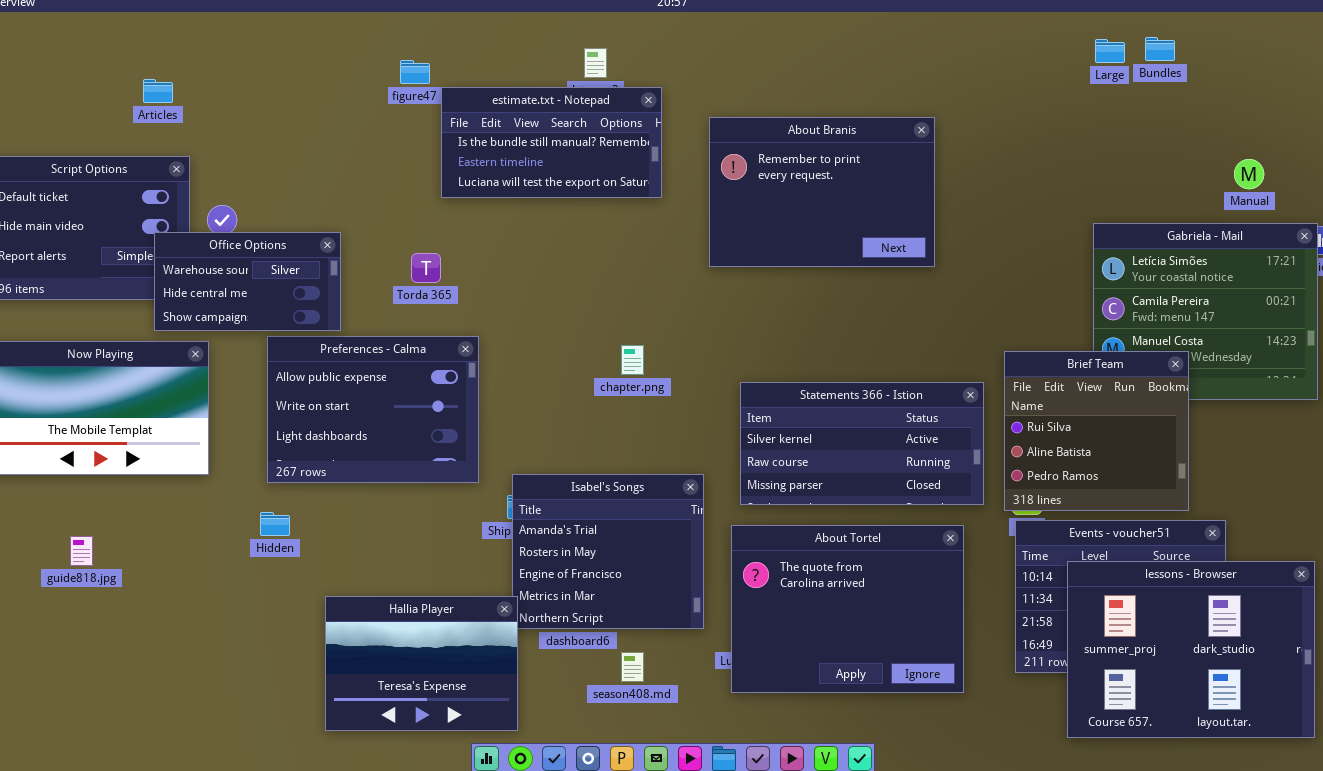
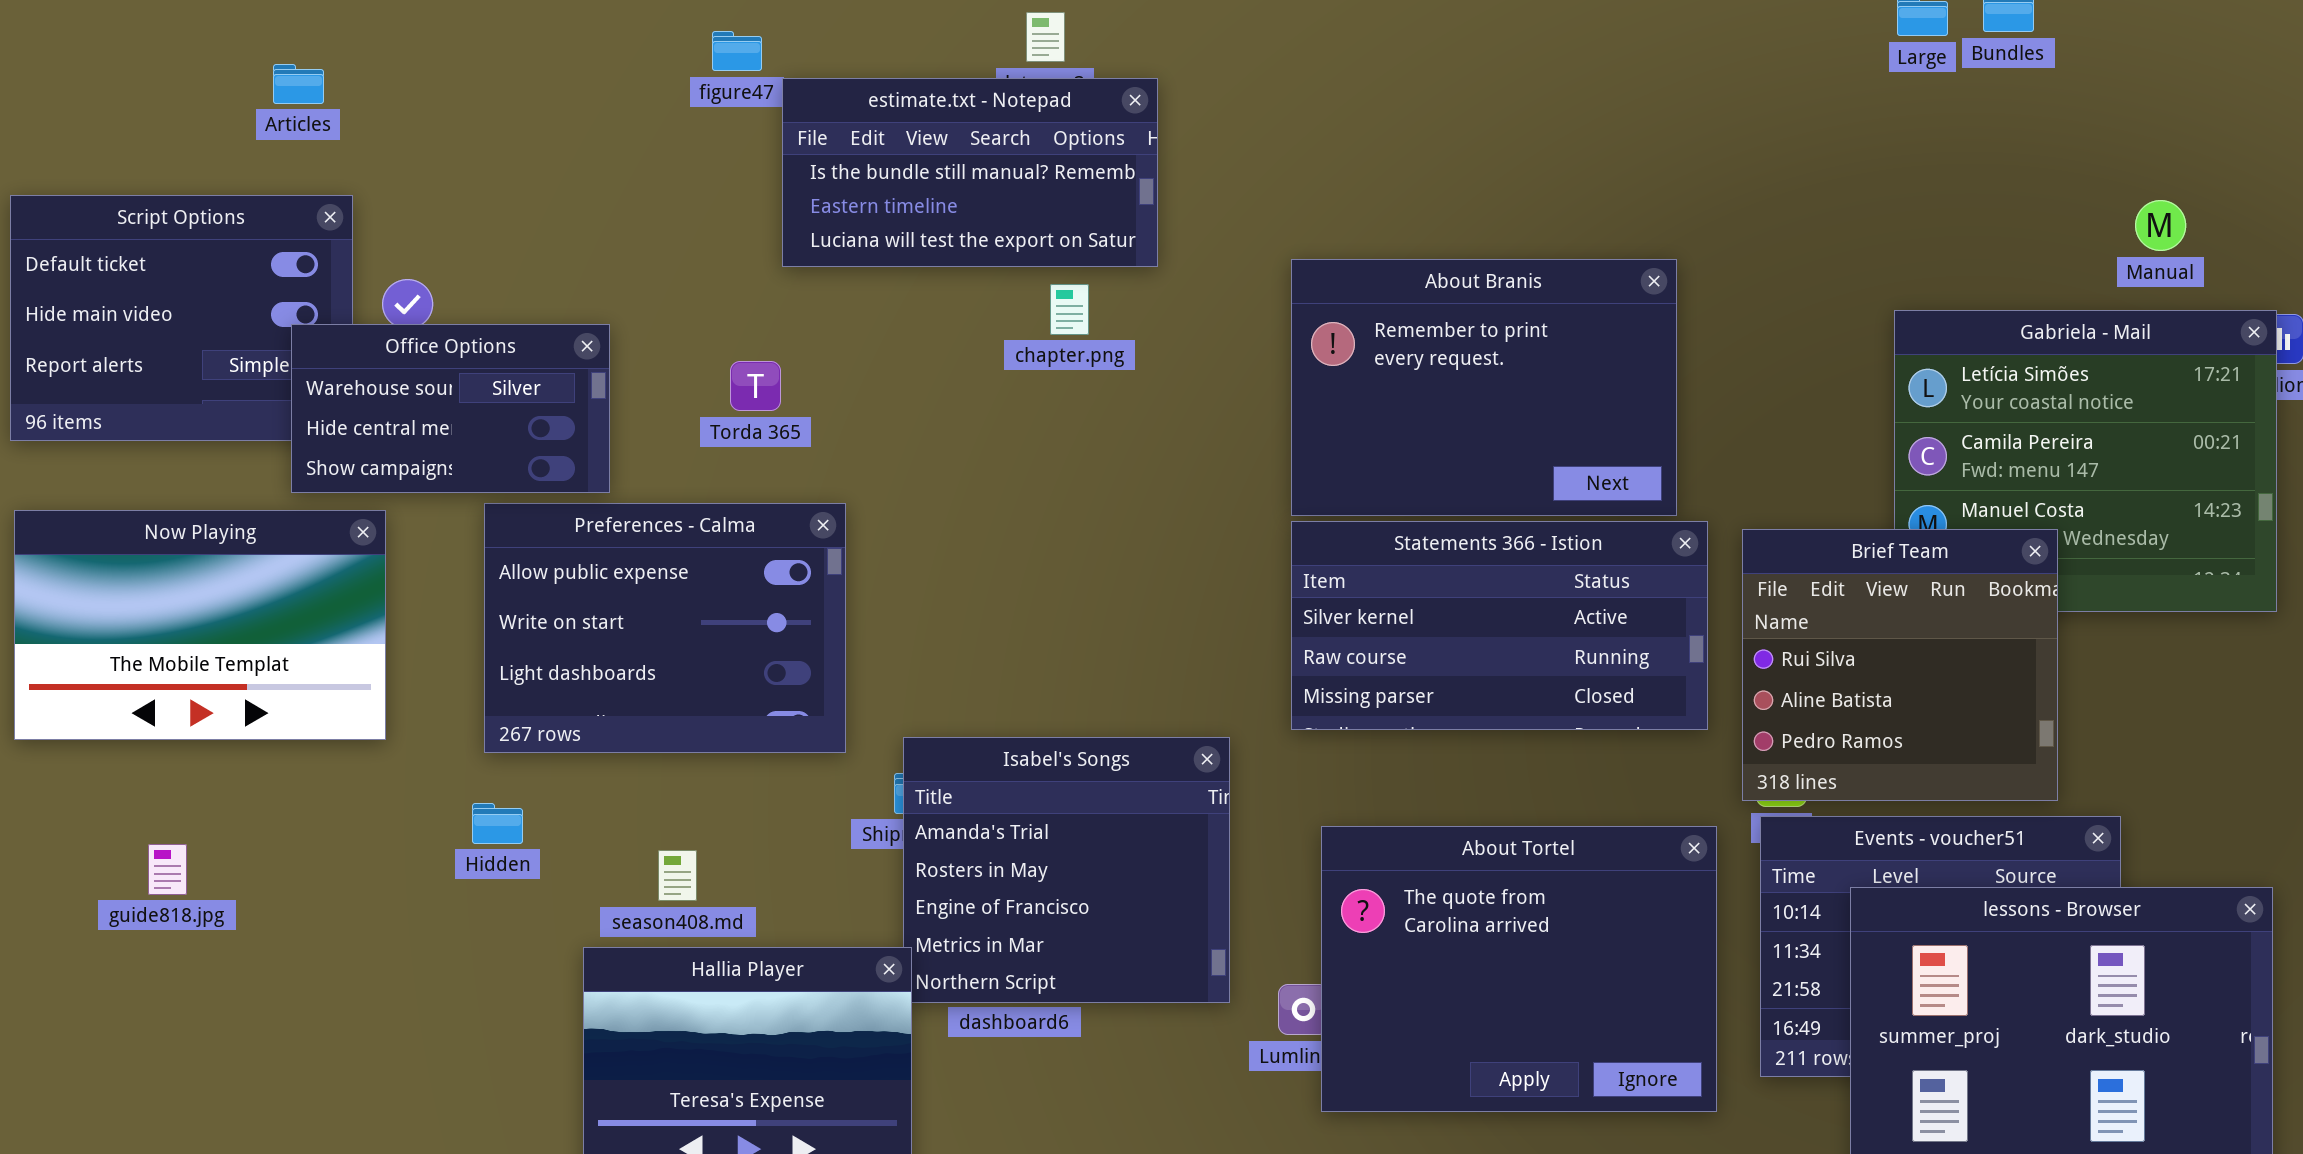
About Branis: [709,117,935,267] -> [1291,259,1677,516], moved
chapter.png: [621,345,644,375] -> [1050,284,1089,335], moved
Statements 366 - Istion: [740,382,984,505] -> [1291,521,1708,730], moved
About Tortel: [731,525,964,693] -> [1321,826,1717,1112], moved
season408.md: [621,652,644,682] -> [658,850,697,901], moved

